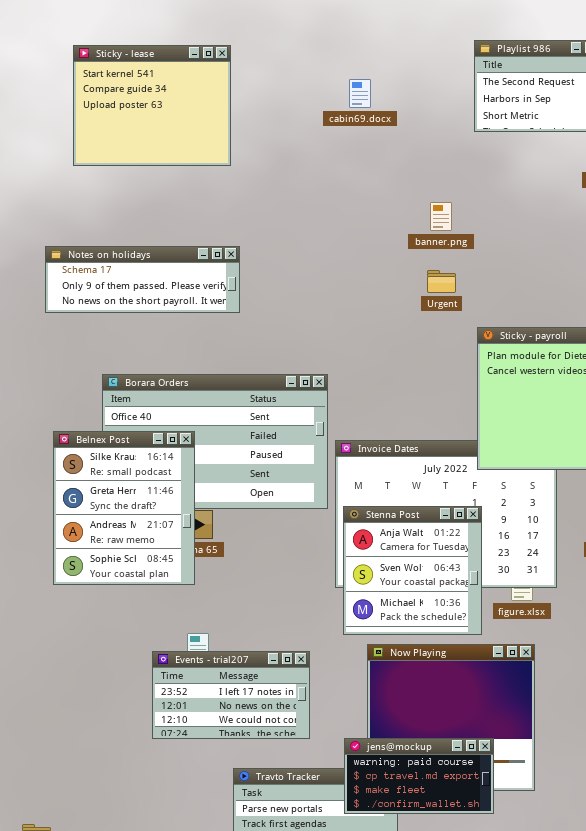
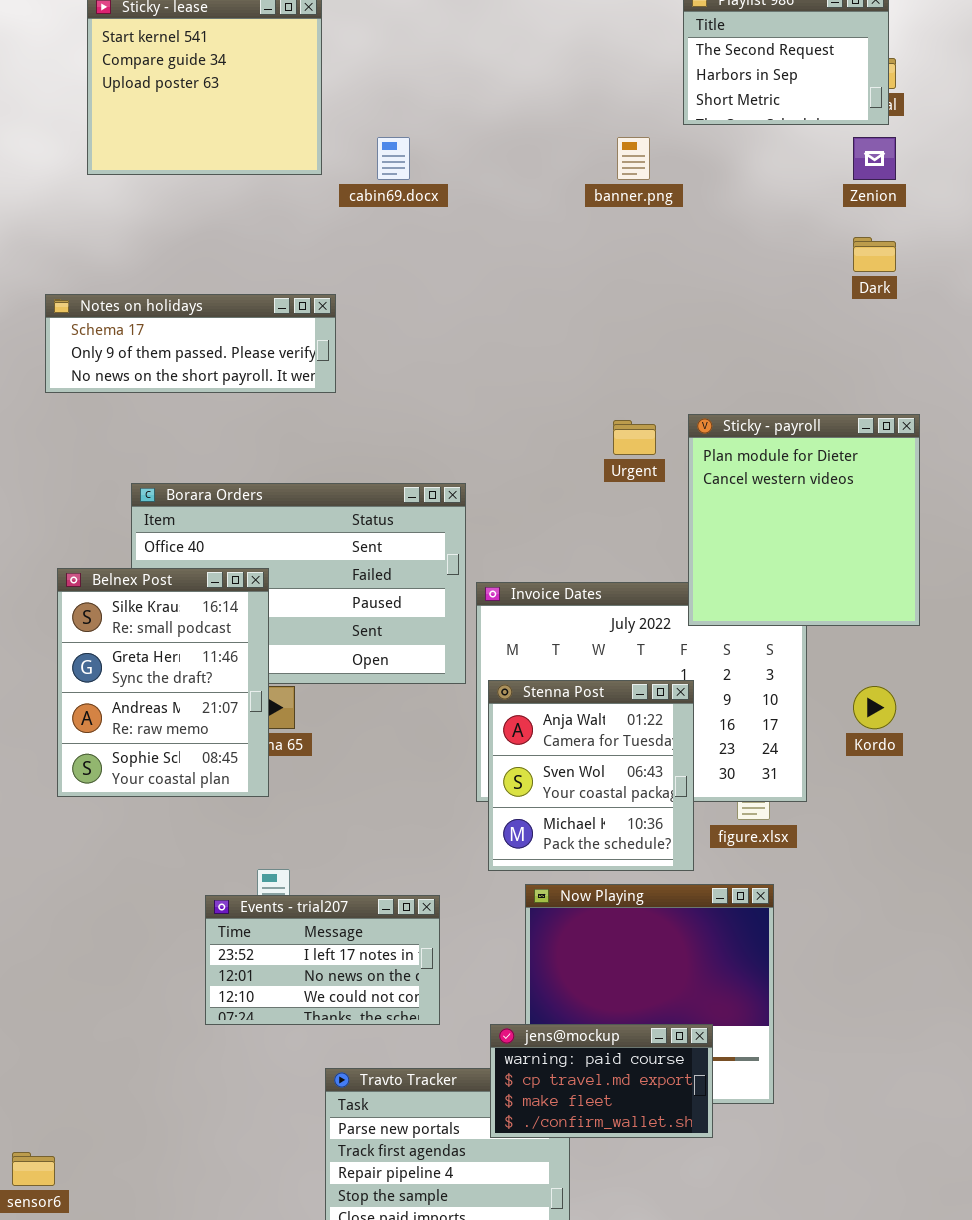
cabin69.docx: [349,79,371,108] -> [377,137,410,180], moved
banner.png: [430,202,452,231] -> [617,137,650,180], moved
Urgent: [427,270,456,293] -> [613,420,656,455], moved

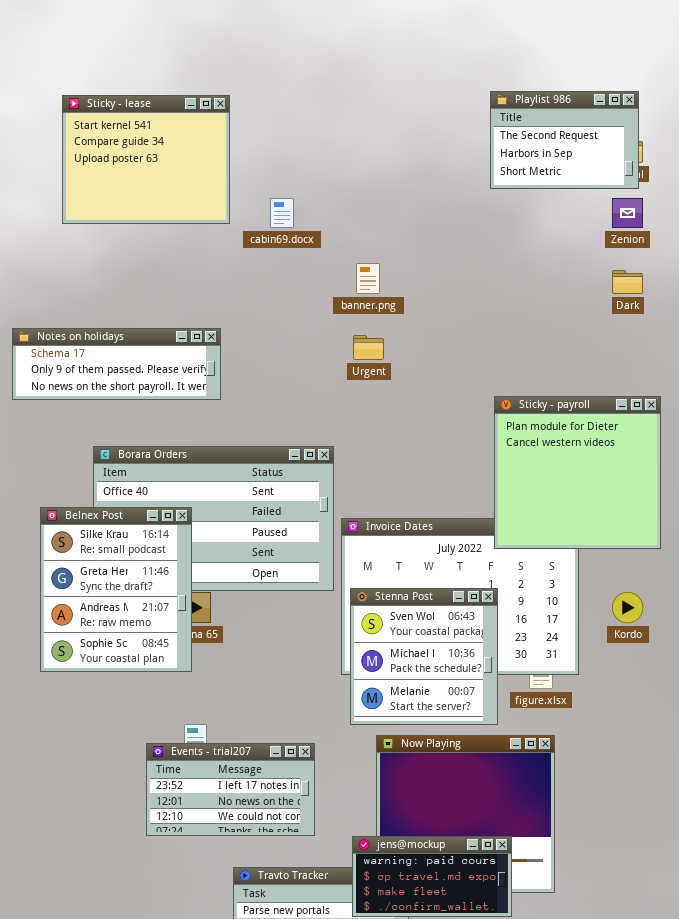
banner.png: [617,137,650,180] -> [356,263,380,294], moved
Notes on holidays: [45,294,336,393] -> [12,328,221,400], moved
Urgent: [613,420,656,455] -> [353,335,384,360], moved
Stenna Post: [488,680,694,871] -> [350,588,498,725], scrolled down 1 row

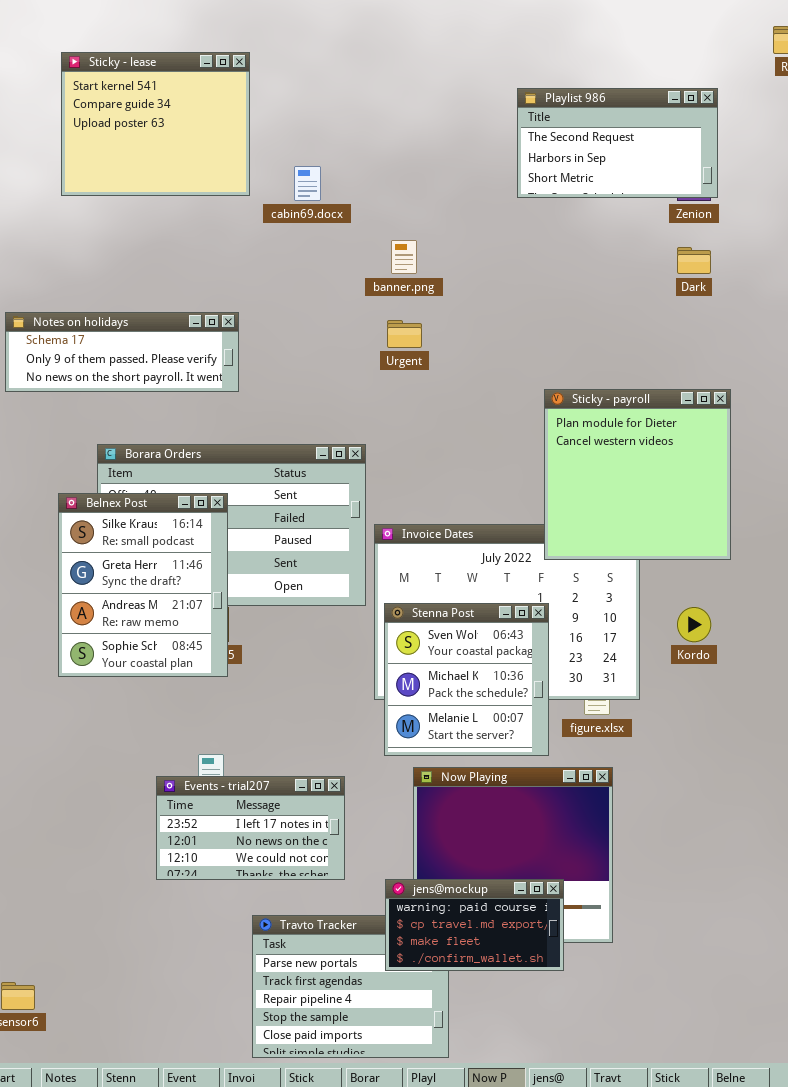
Playlist 986: [490,91,639,189] -> [517,88,718,198], moved, resized
Belnex Post: [40,507,192,672] -> [58,493,228,677], moved

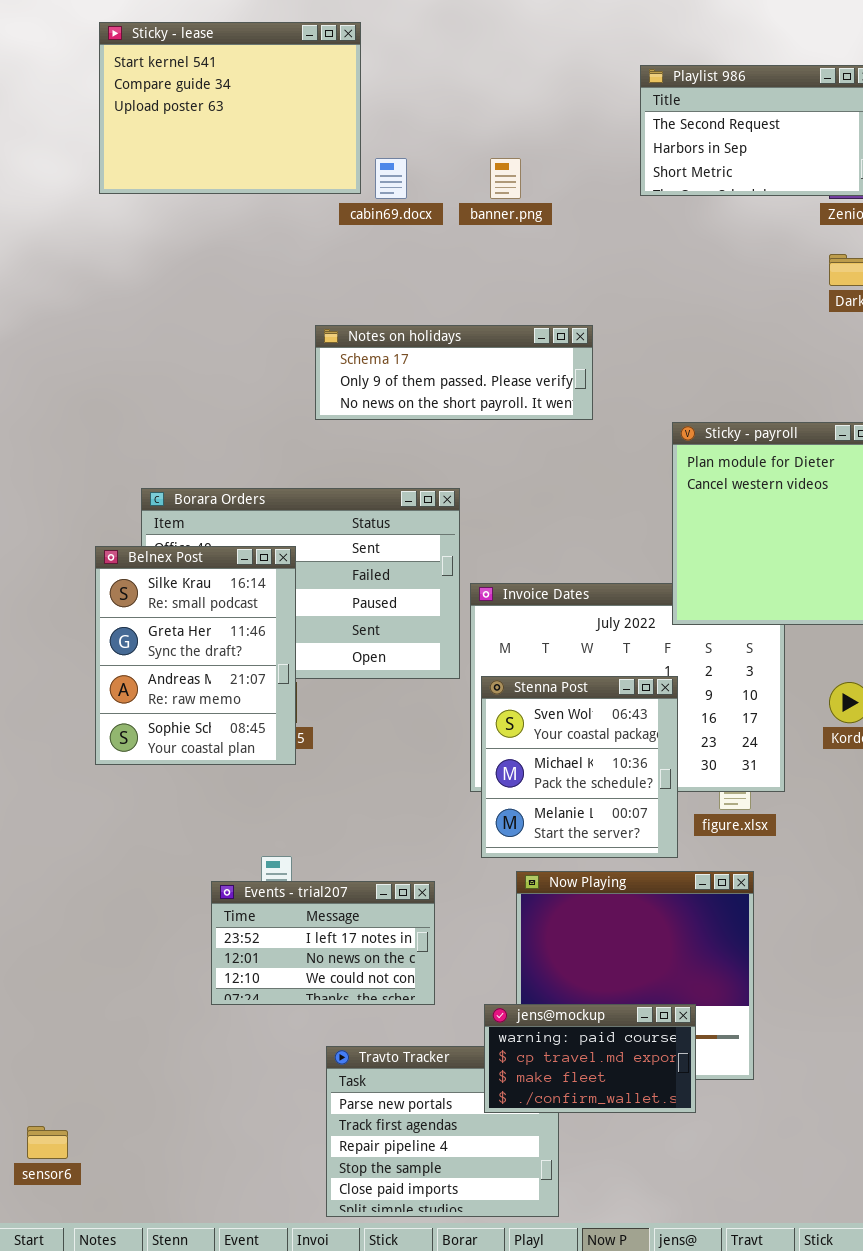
Sticky - lease: [61,52,250,196] -> [99,22,361,194], resized
banner.png: [391,240,417,274] -> [490,158,521,199], moved
Notes on holidays: [5,312,239,392] -> [315,325,593,420], moved

